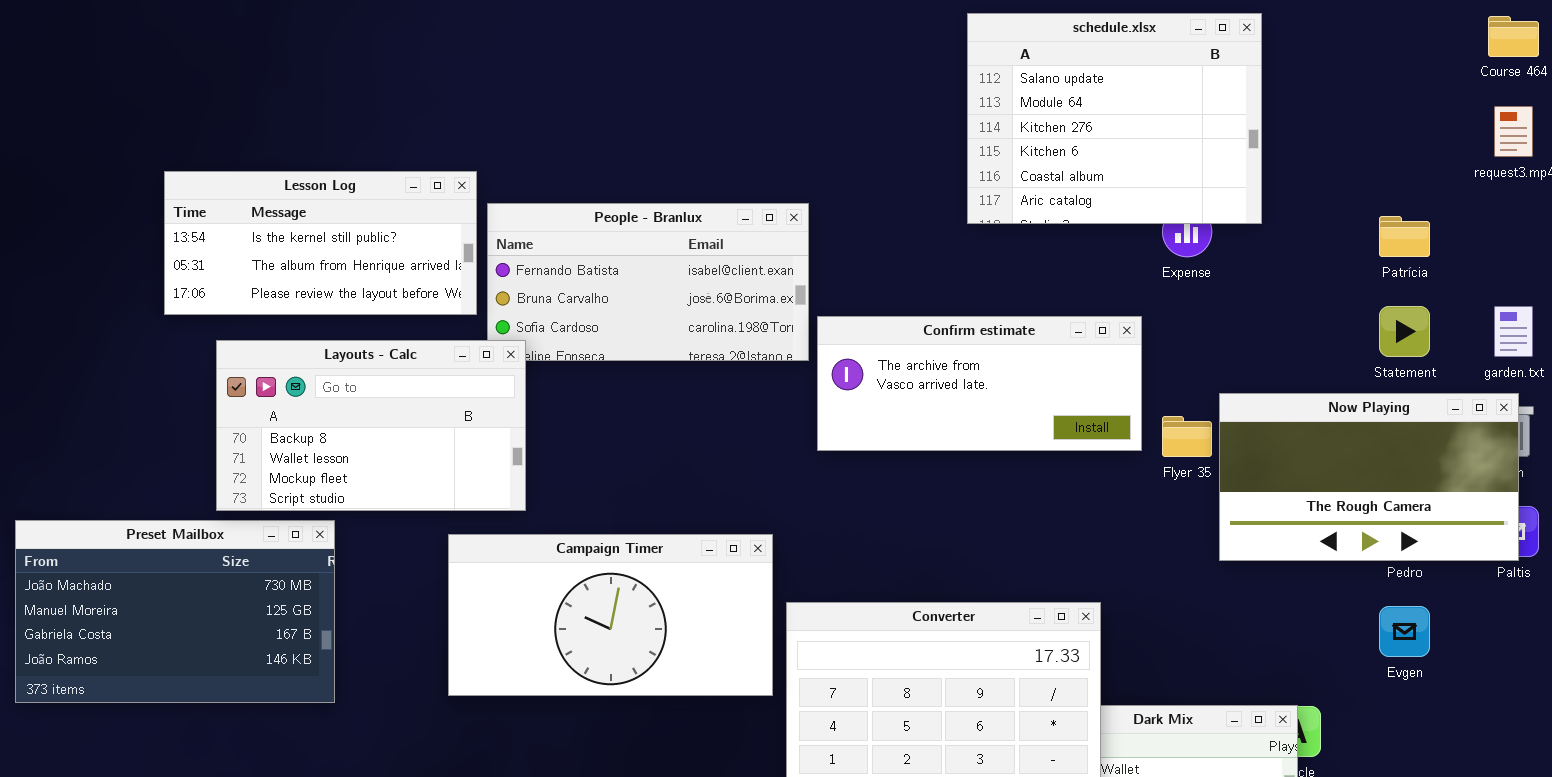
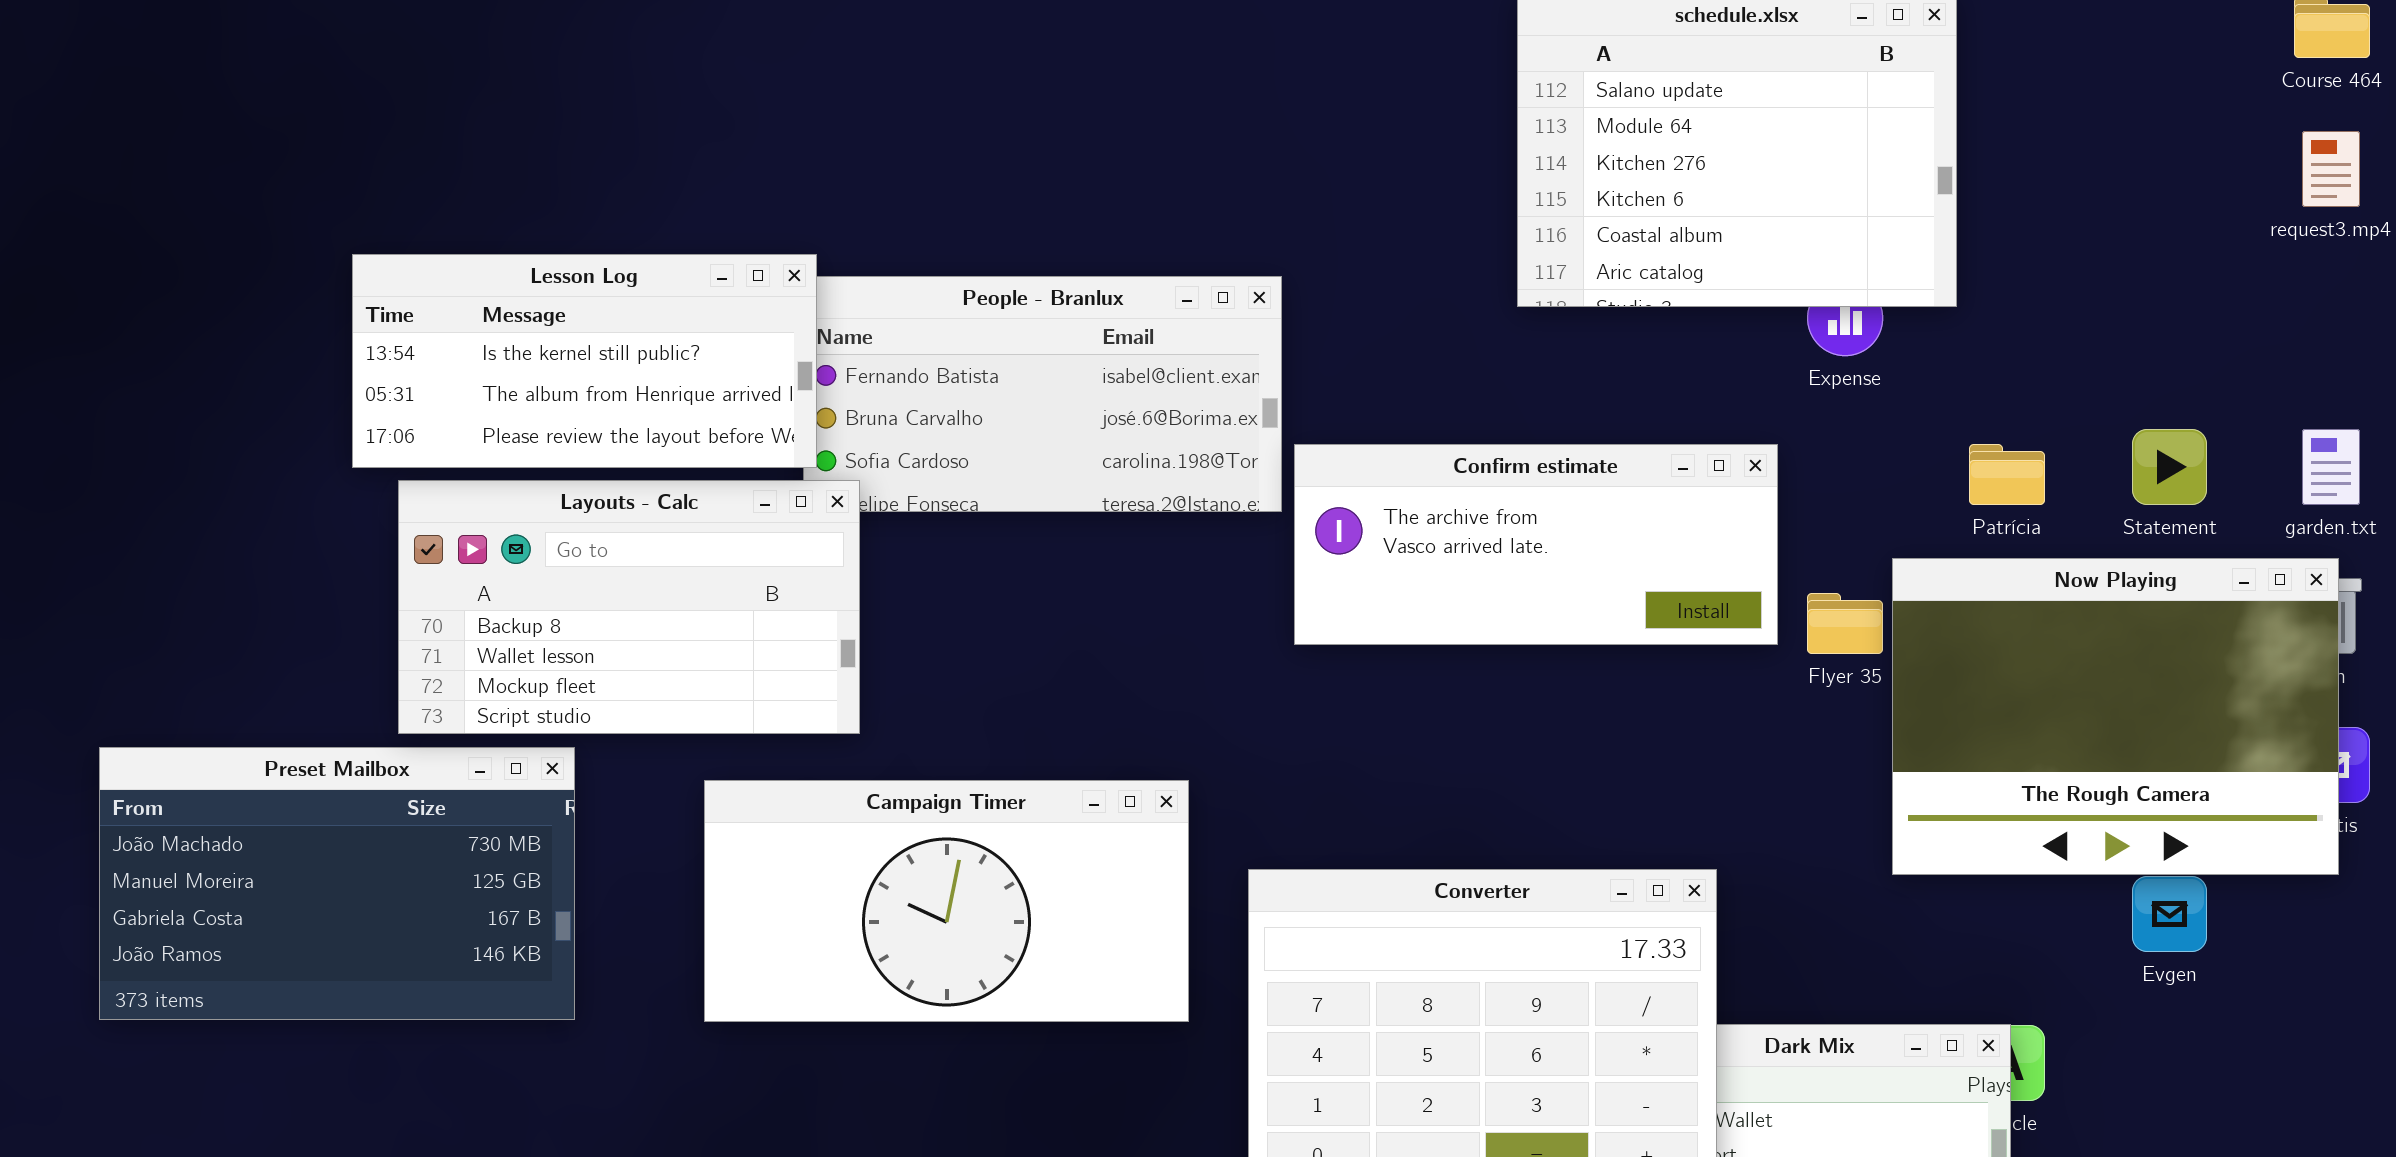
Lesson Log: [164,171,477,315] -> [352,254,817,468], moved
Patrícia: [1379,216,1430,257] -> [1969,444,2045,505], moved
Now Playing: [1219,393,1519,561] -> [1892,558,2339,875], resized
Campaign Timer: [448,534,773,696] -> [704,780,1189,1022], moved

